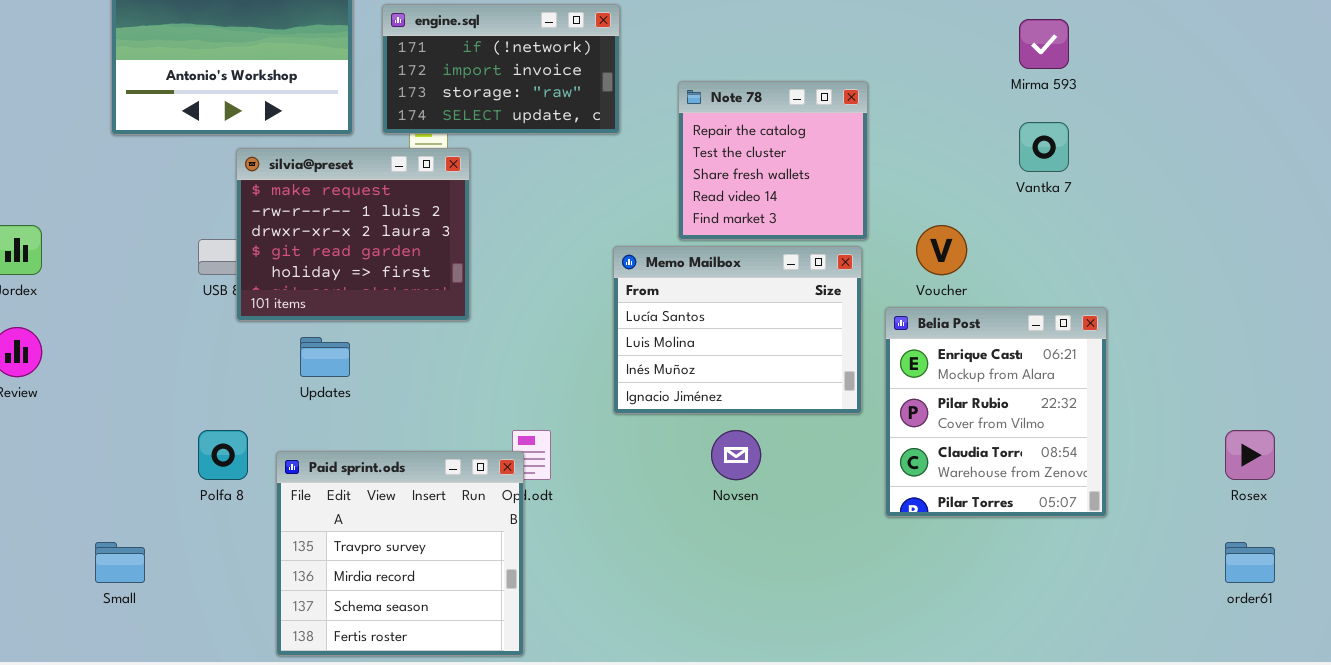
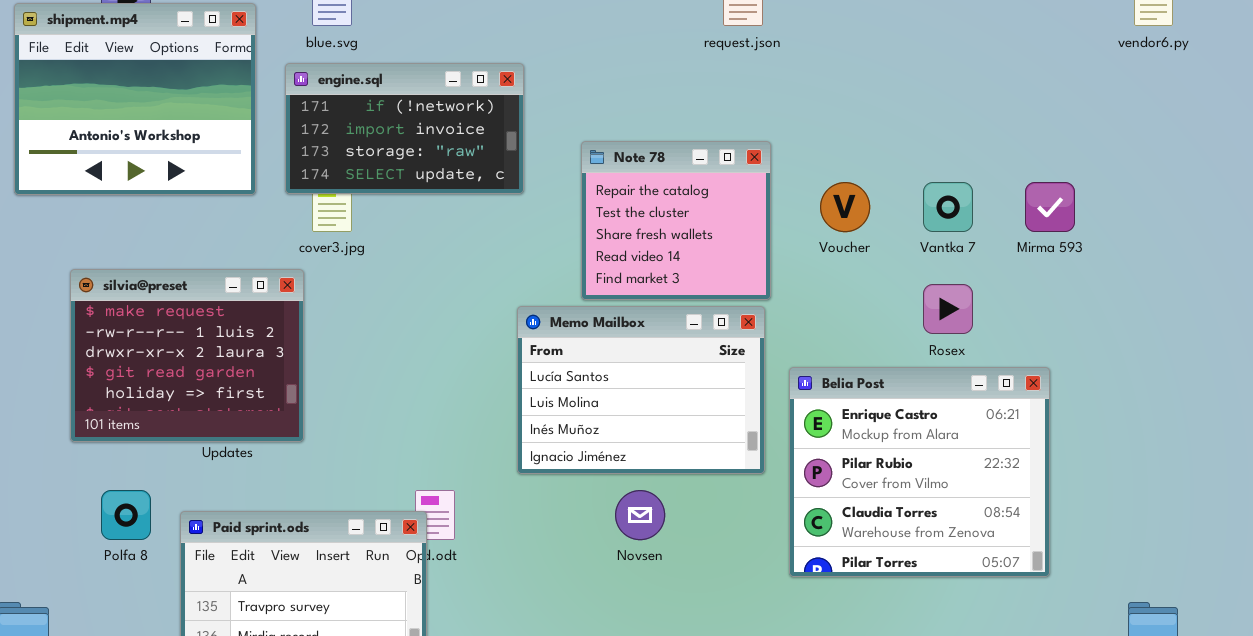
Mirma 593: [1019,19,1069,69] -> [1025,182,1075,232], moved
silvia@preset: [236,148,470,321] -> [70,269,304,442], moved
Voucher: [916,225,967,275] -> [820,182,870,232], moved
Belia Post: [885,307,1107,517] -> [789,367,1050,577], resized
Rosex: [1225,430,1275,480] -> [923,284,973,334], moved

